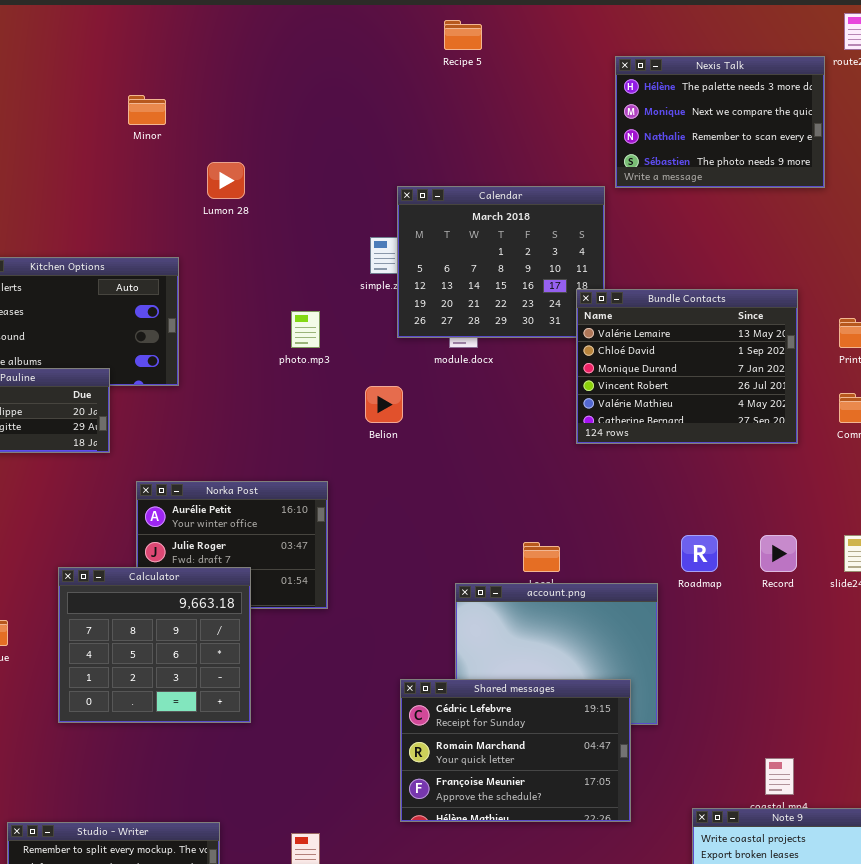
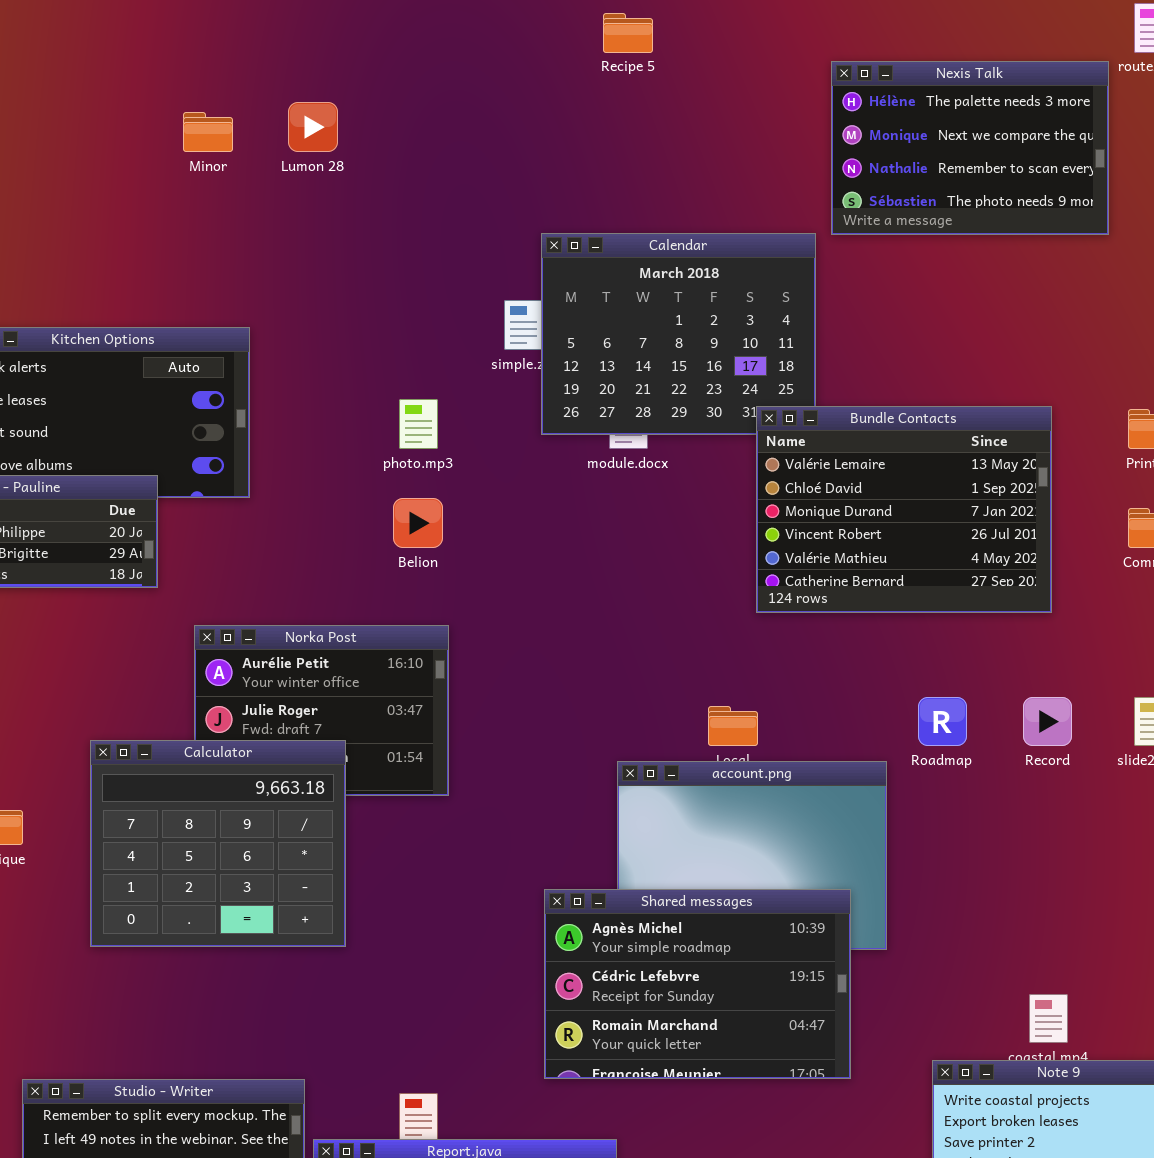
Lumon 28: [207,162,245,199] -> [288,102,338,152], moved
Bundle Contacts: [576,289,798,444] -> [756,406,1052,613], moved
Belion: [365,386,403,423] -> [393,498,443,548], moved
Shared messages: [400,679,631,822] -> [544,889,851,1079], scrolled up 1 row

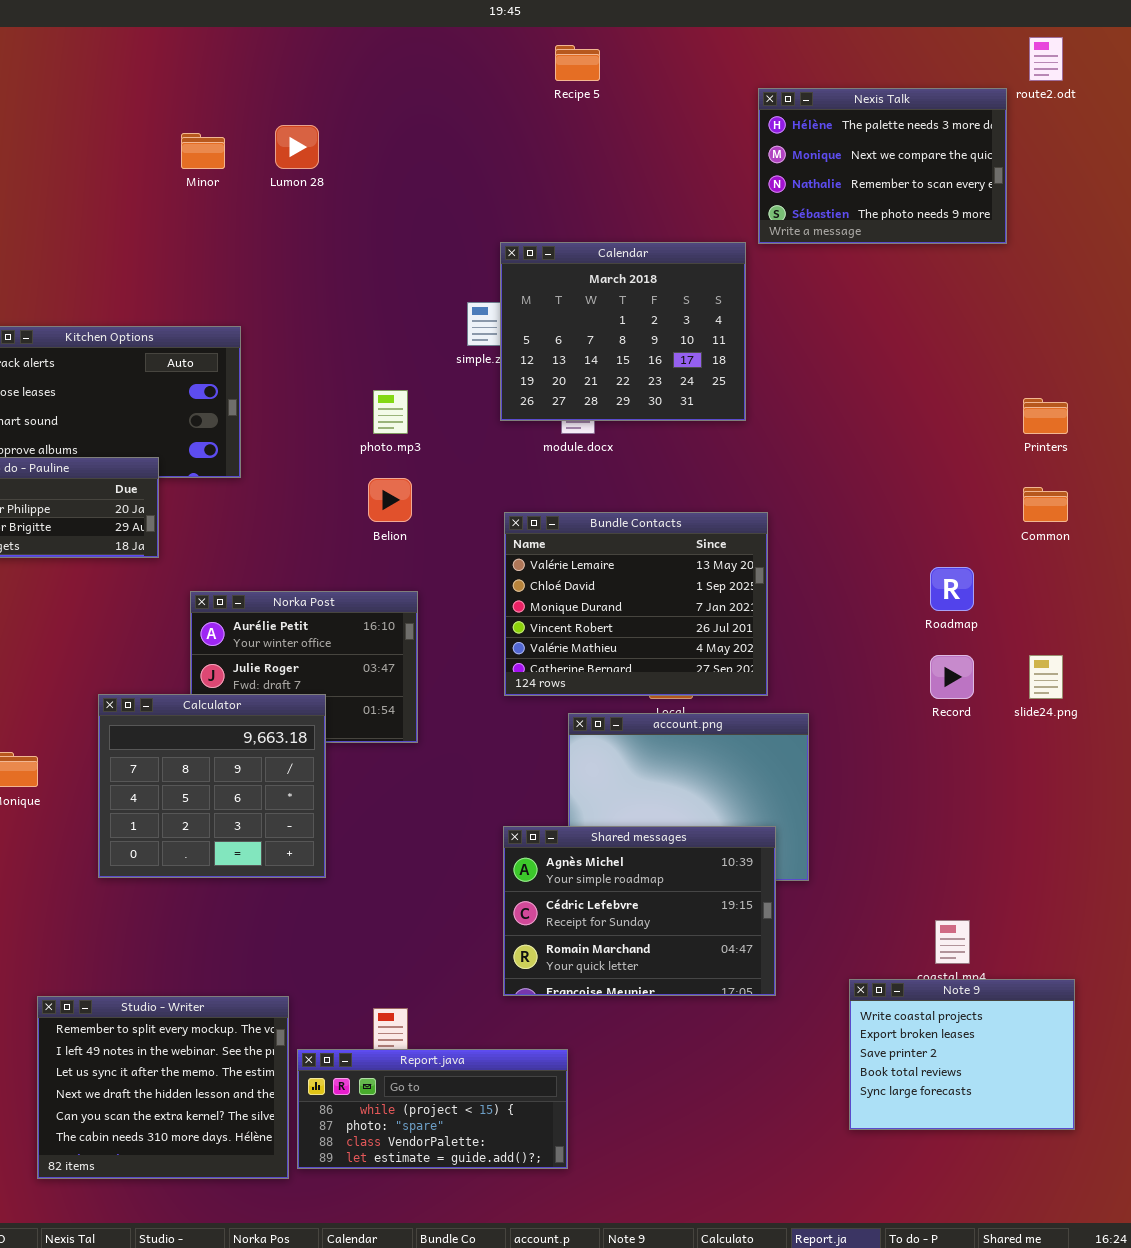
Bundle Contacts: [756,406,1052,613] -> [504,512,768,696], moved
Roadmap: [918,697,967,746] -> [930,567,974,611], moved

